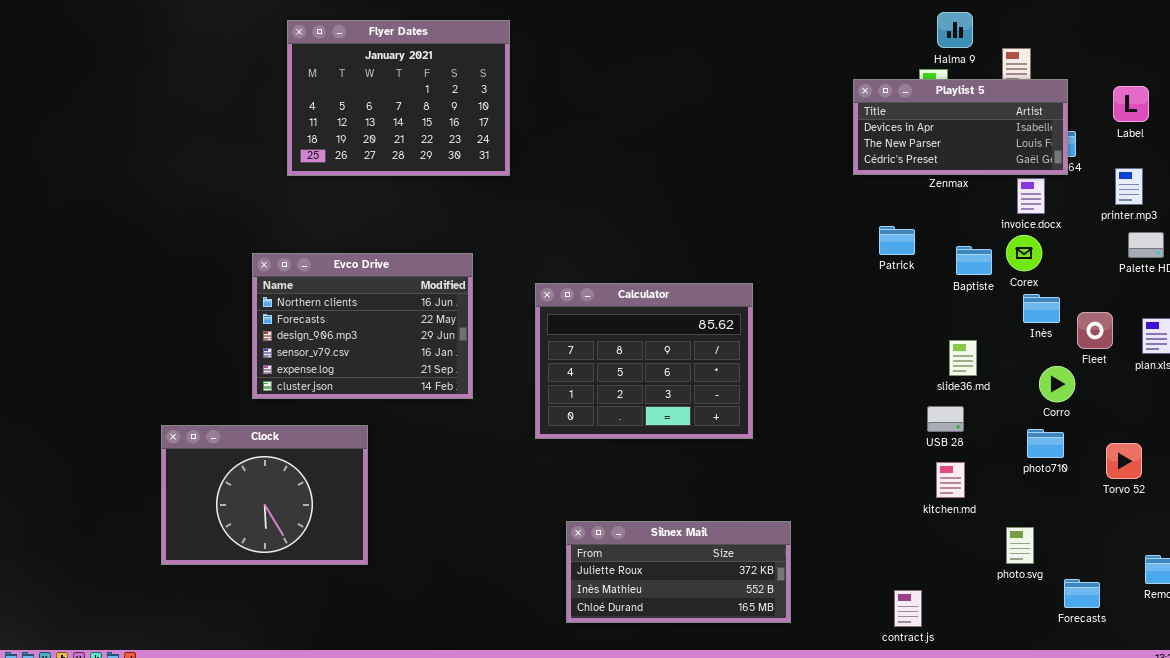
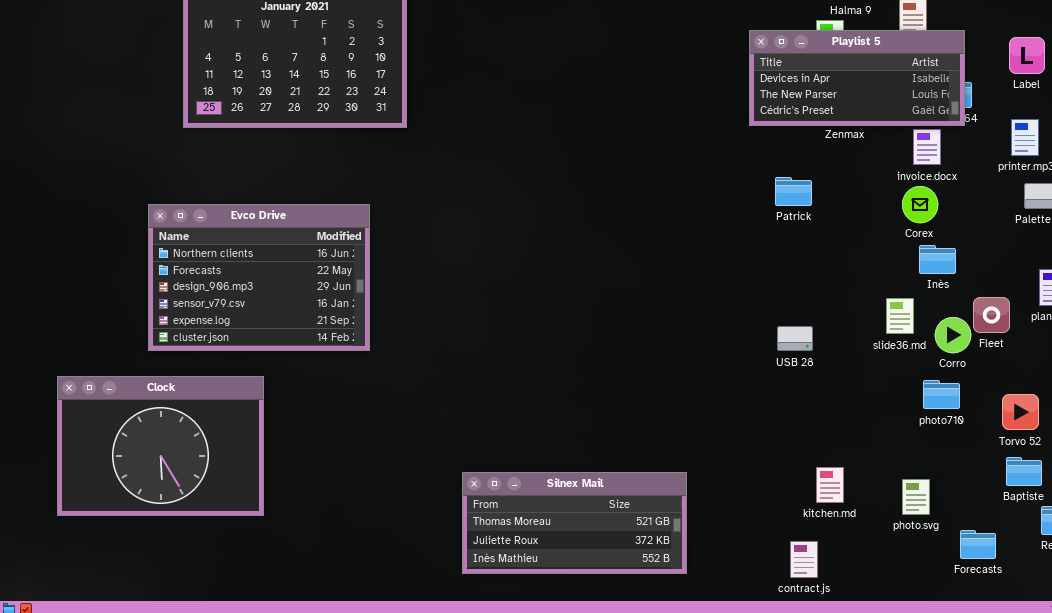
Baptiste: [956,246,992,275] -> [1006,457,1042,486], moved
Calculator: [535,283,753,439] -> none, closed
Fleet: [1077,312,1113,349] -> [973,297,1010,333], moved
slide36.md: [949,340,977,376] -> [886,298,914,334], moved
USB 28: [927,406,964,432] -> [777,326,813,351], moved
kitchen.md: [936,462,965,498] -> [816,467,844,503], moved
Silnex Mail: [566,521,791,623] -> [462,472,687,574], scrolled up 1 row

